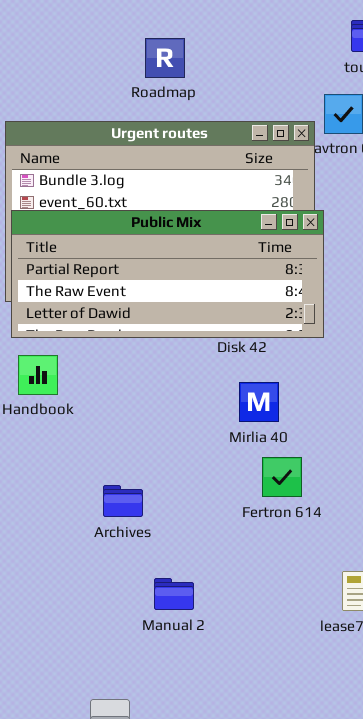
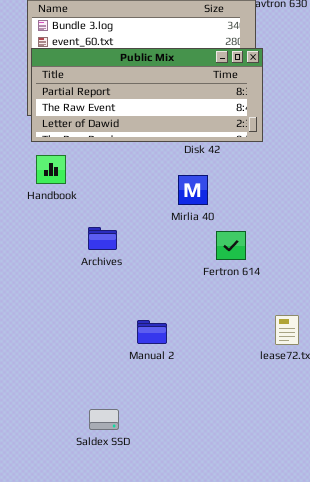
Mirlia 40: [239,382,279,422] -> [178,175,208,205], moved
Archives: [103,485,143,517] -> [88,227,117,250], moved

